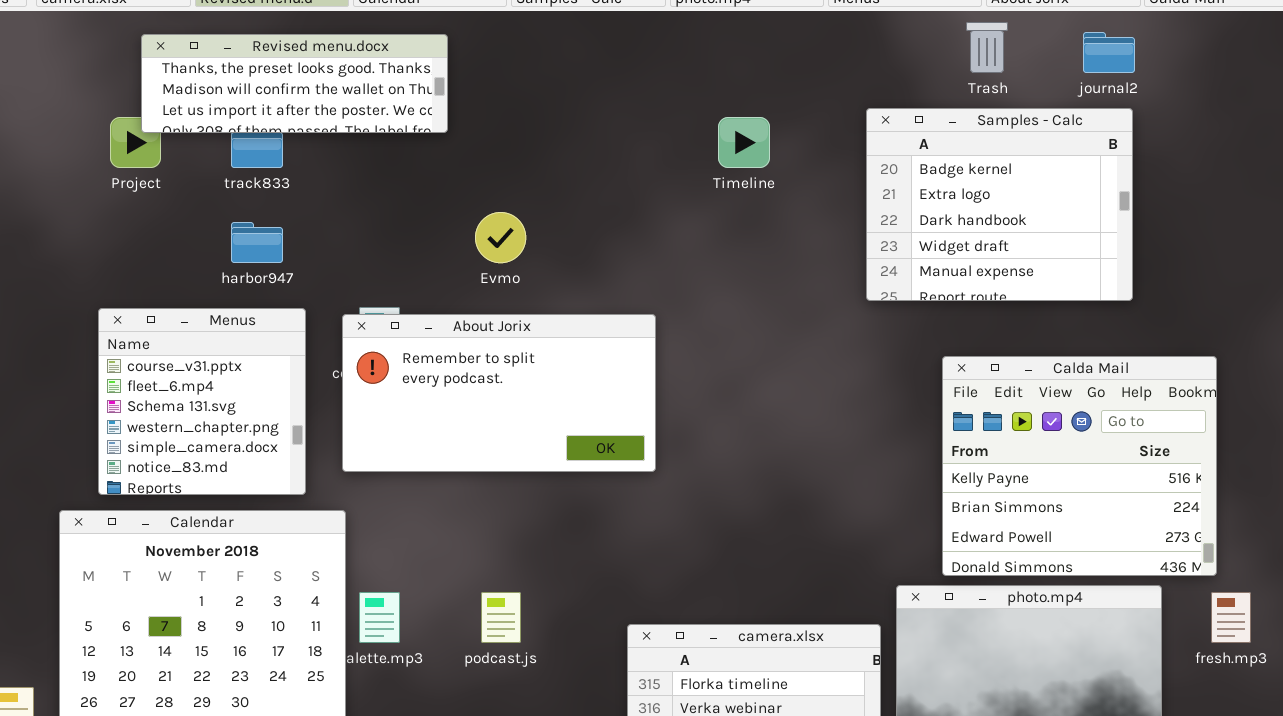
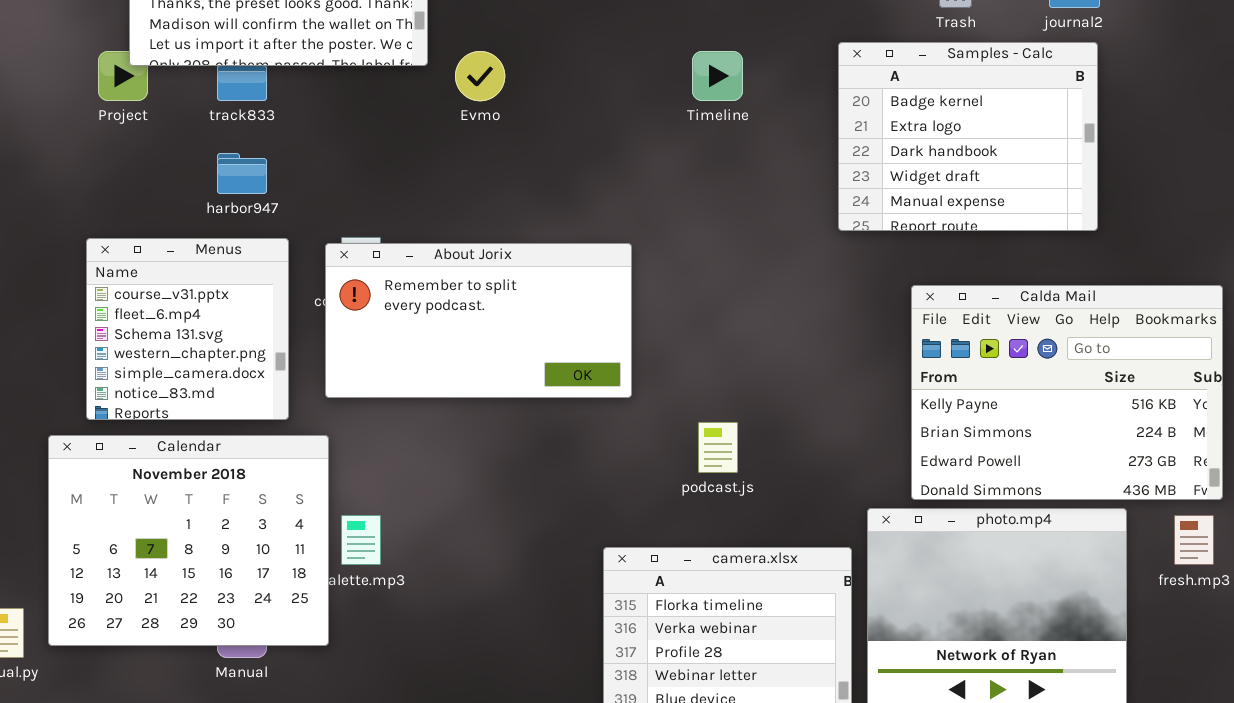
Evmo: [475,212,526,263] -> [455,51,505,101], moved
Calda Mail: [942,356,1217,576] -> [911,285,1223,500], resized
podcast.js: [481,592,521,643] -> [698,422,738,473], moved

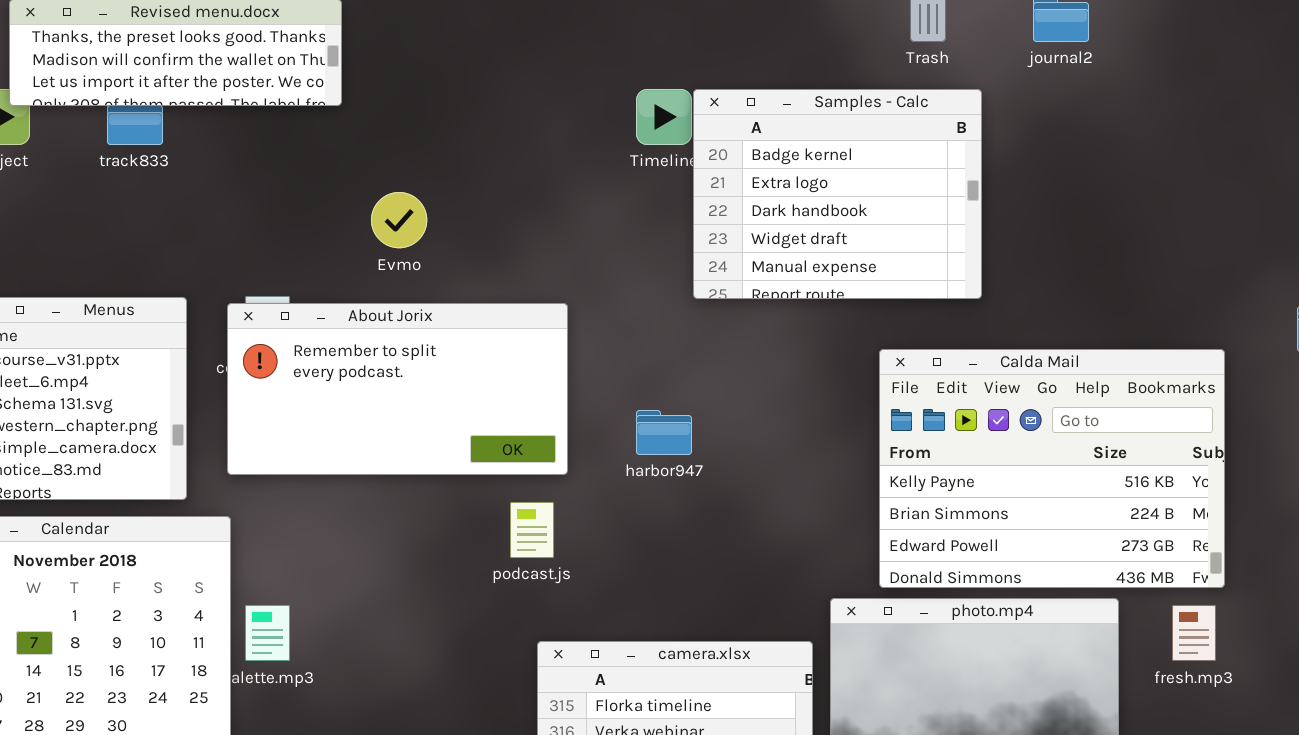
Samples - Calc: [838,42,1098,231] -> [693,89,982,299], moved
Evmo: [455,51,505,101] -> [371,192,427,248], moved
harbor947: [217,153,267,194] -> [636,410,692,455], moved
podcast.js: [698,422,738,473] -> [510,502,554,558], moved

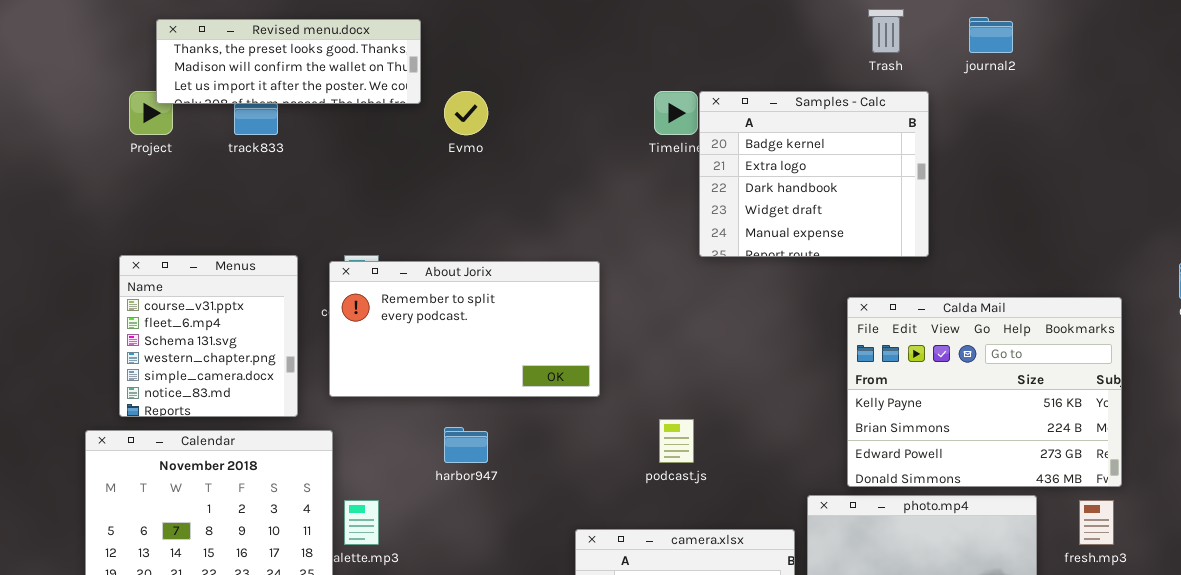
Evmo: [371,192,427,248] -> [444,91,488,135], moved
harbor947: [636,410,692,455] -> [444,427,488,463], moved
podcast.js: [510,502,554,558] -> [659,419,694,463], moved

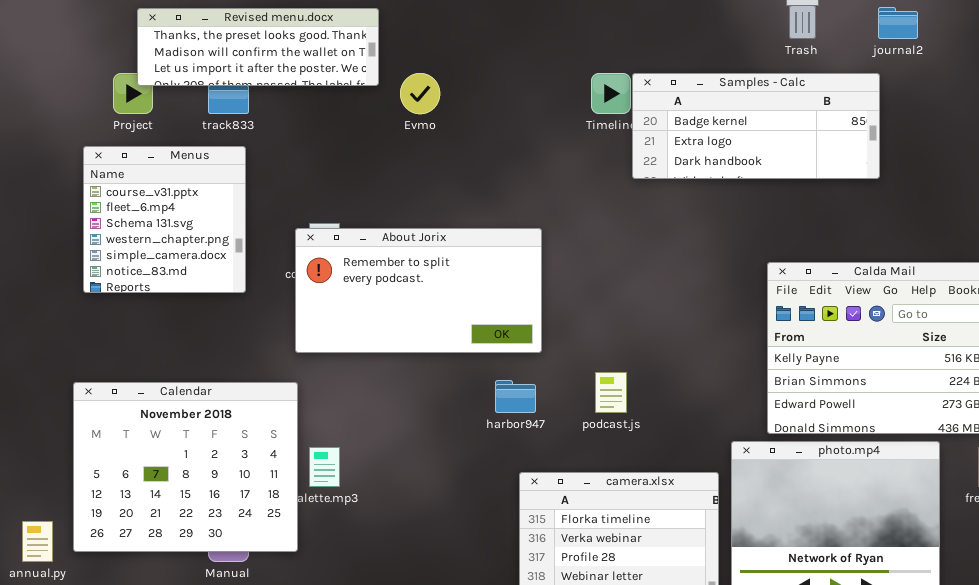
Samples - Calc: [699,91,929,257] -> [632,73,880,179], resized
Menus: [119,255,298,417] -> [83,146,246,293], moved
harbor947: [444,427,488,463] -> [495,380,536,413], moved

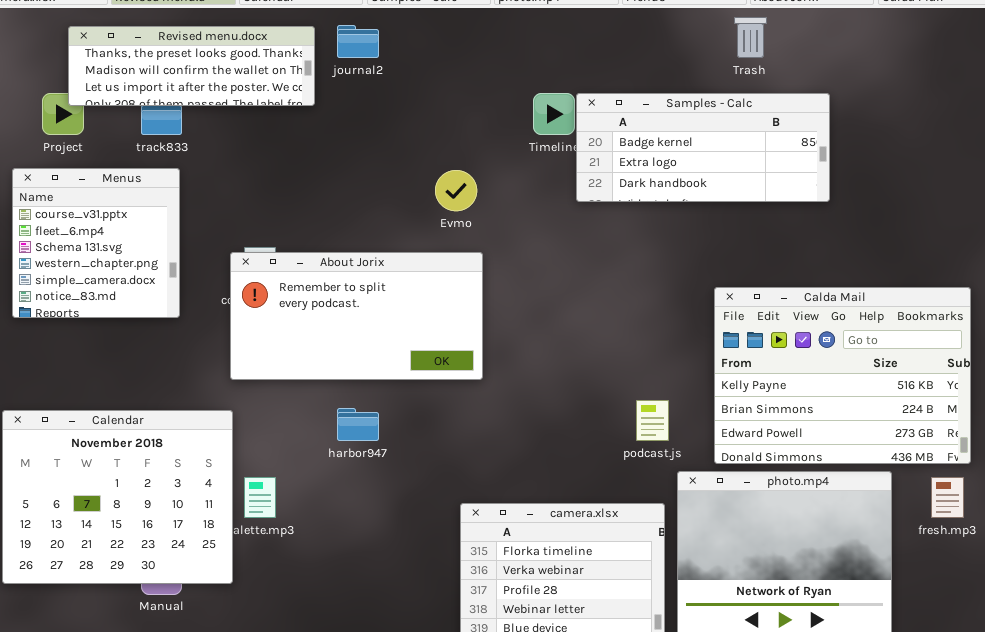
journal2: [878,7,918,39] -> [337,25,379,58], moved
Evmo: [400,73,440,114] -> [435,170,477,211], moved
podcast.js: [595,372,627,413] -> [636,400,669,441], moved
harbor947: [495,380,536,413] -> [337,408,379,441], moved

